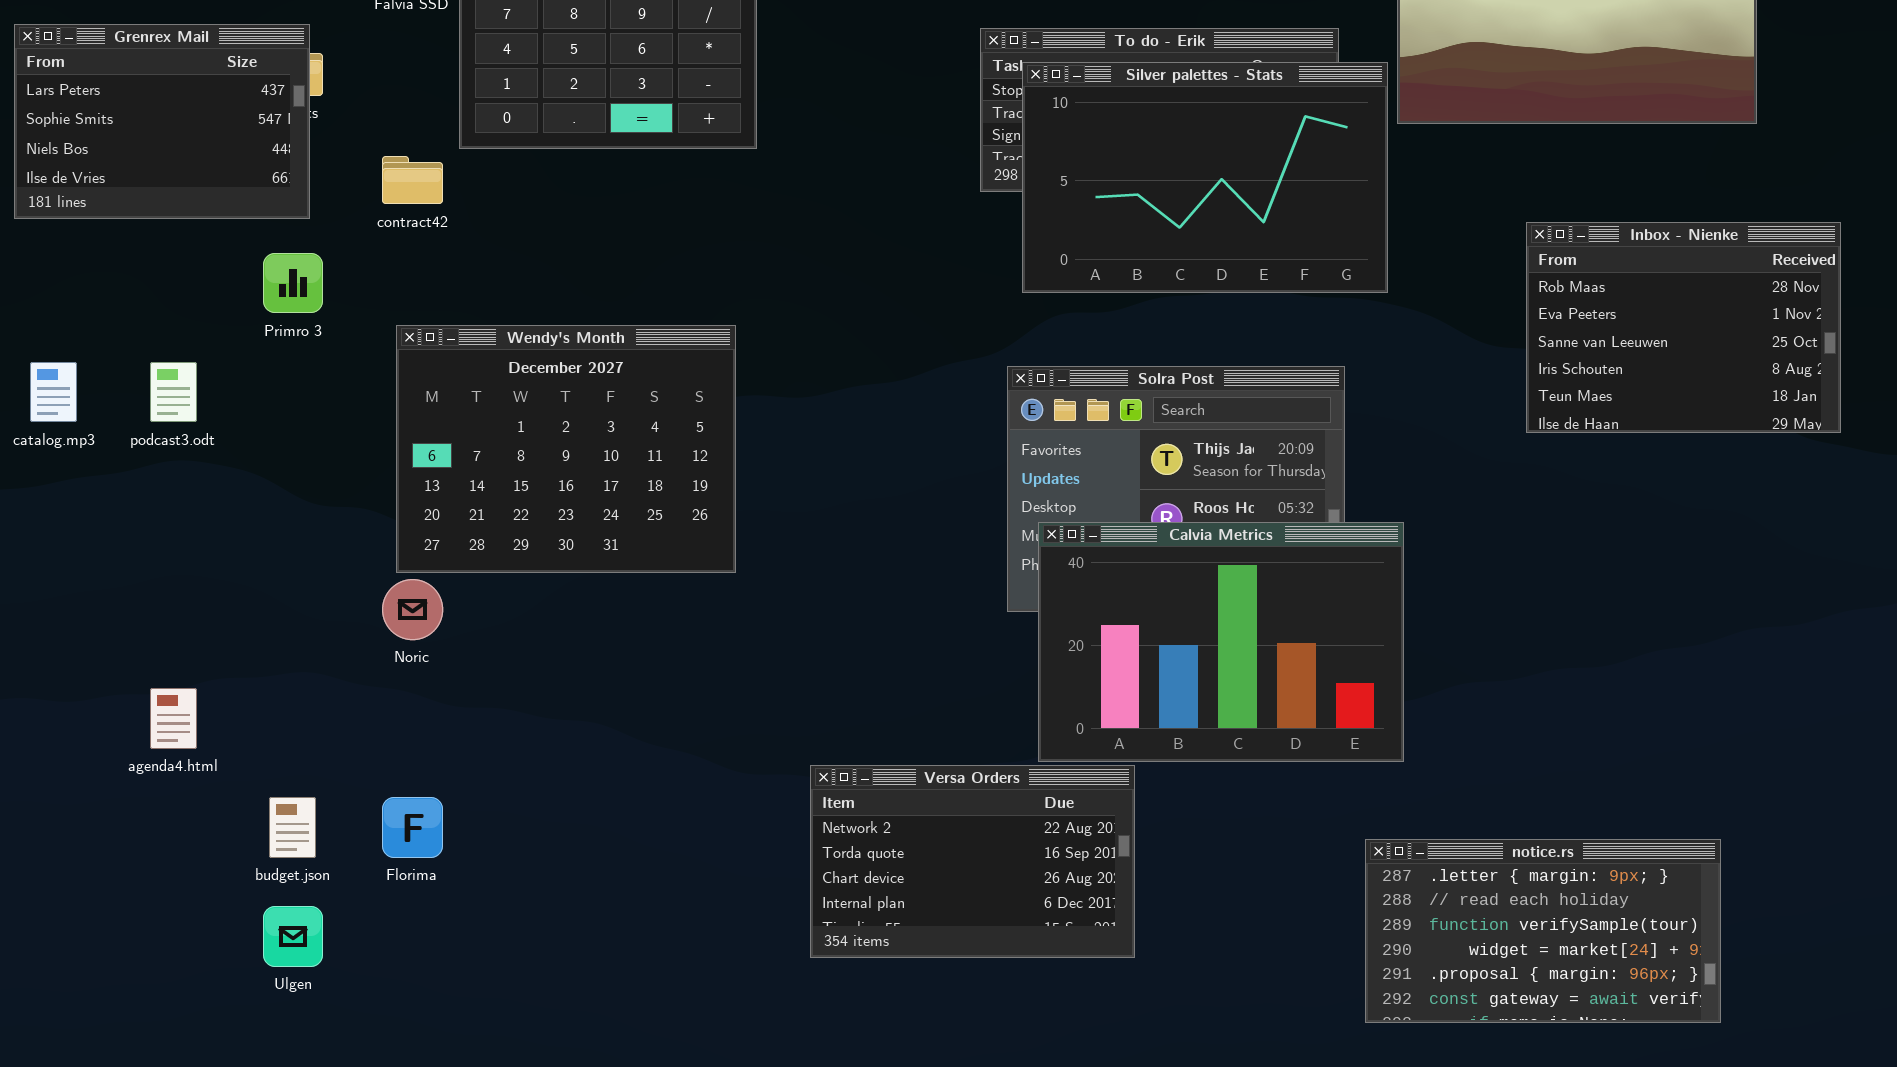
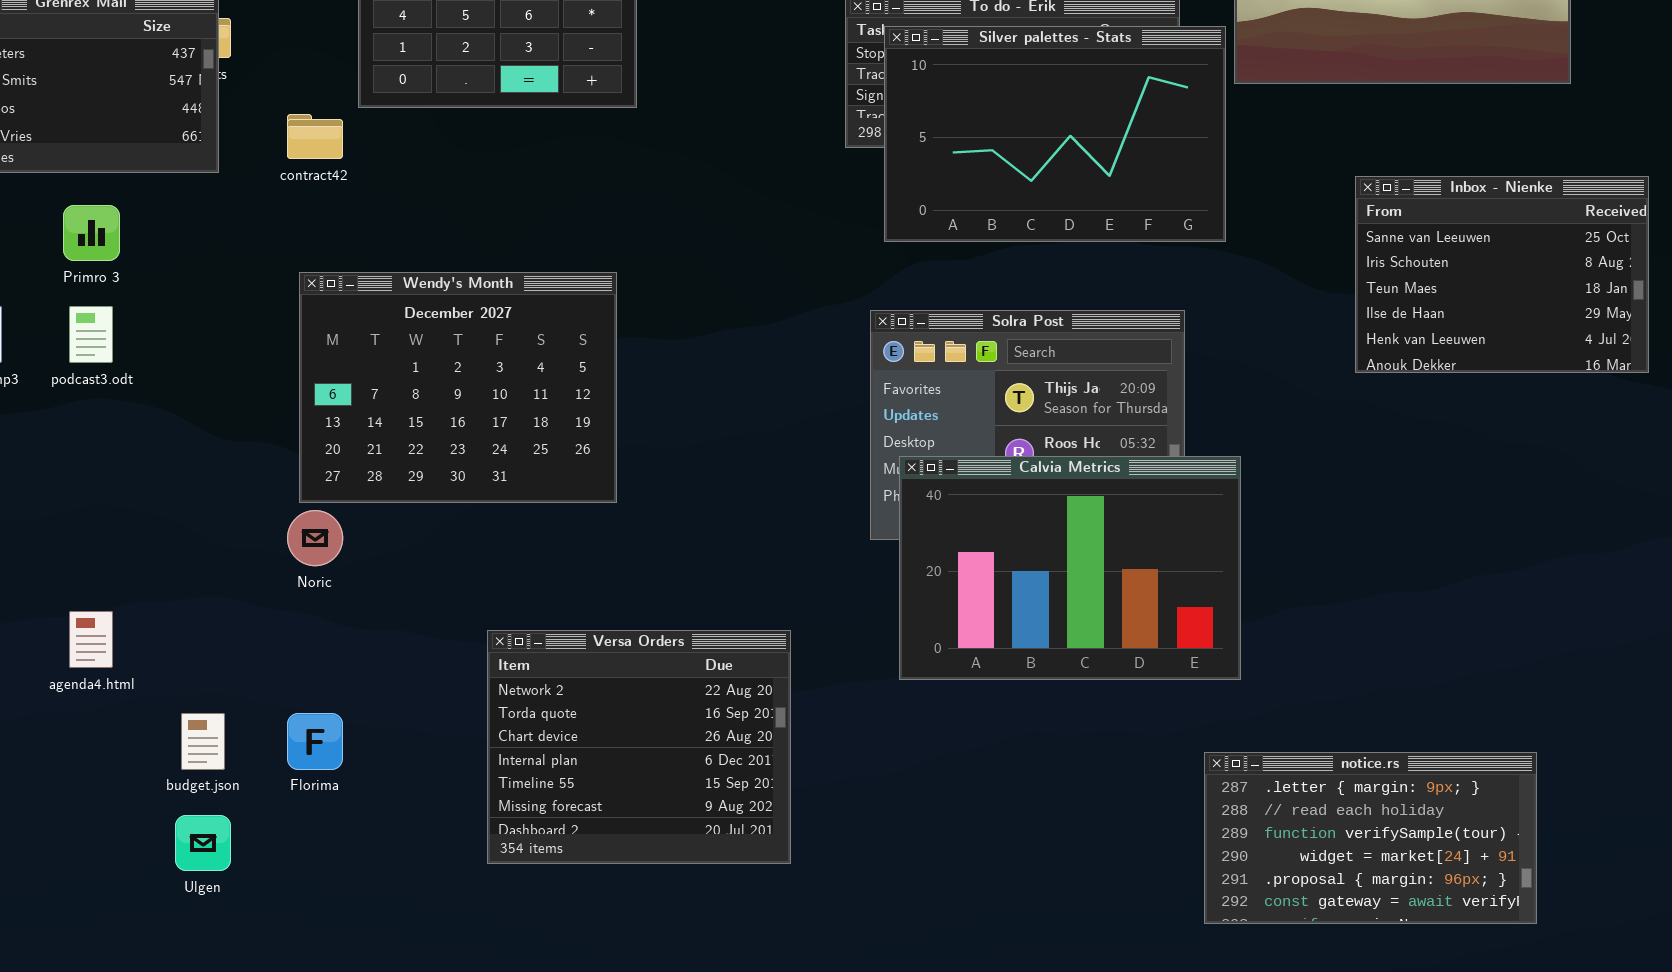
Inbox - Nienke: [1526,222,1841,433] -> [1355,176,1649,373], scrolled down 2 rows
Primro 3: [263,253,323,313] -> [63,205,120,261], moved
Versa Orders: [810,765,1135,958] -> [487,630,791,864], moved, resized

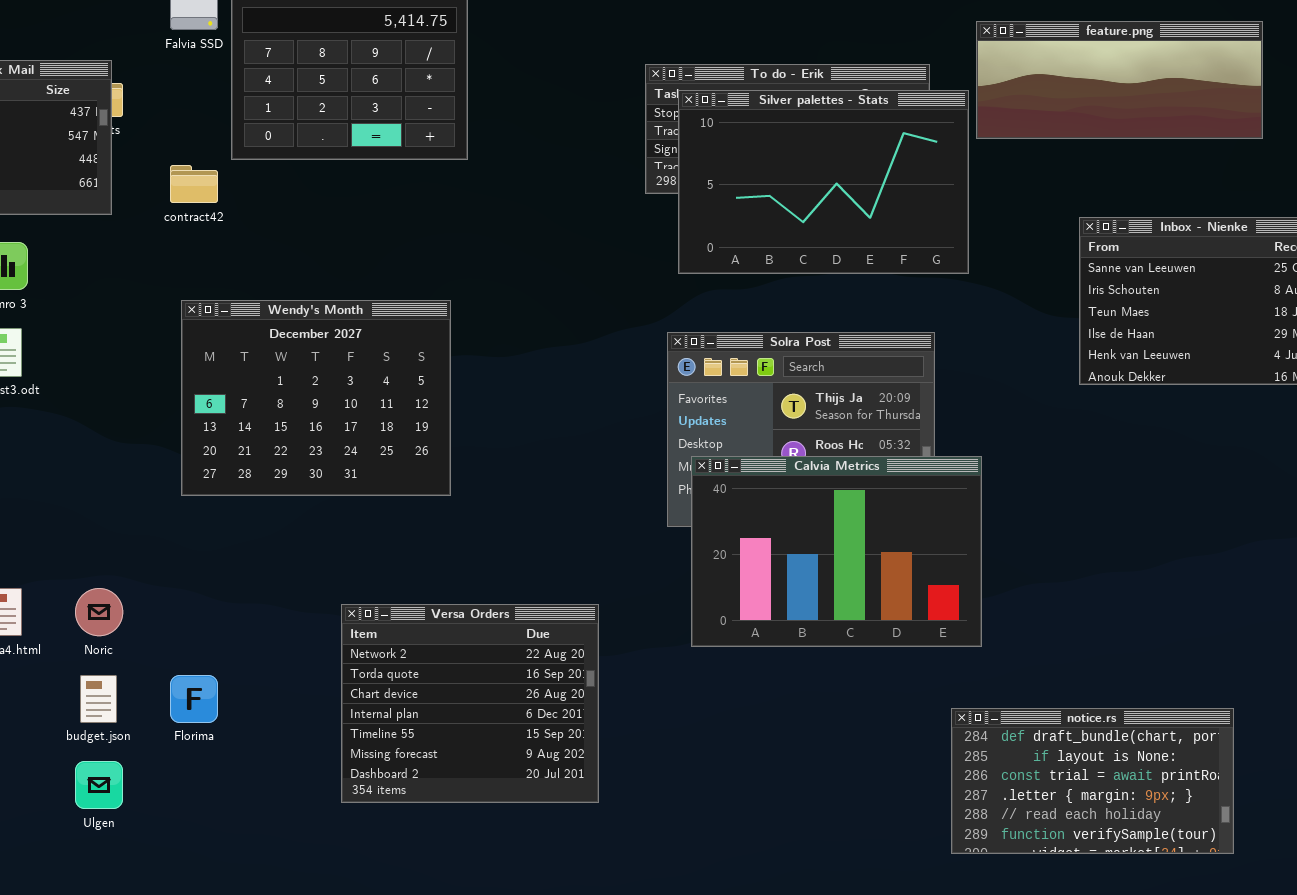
Noric: [287,510,343,566] -> [75,588,123,636], moved
notice.rs: [1204,752,1537,924] -> [951,708,1234,854], scrolled up 3 rows

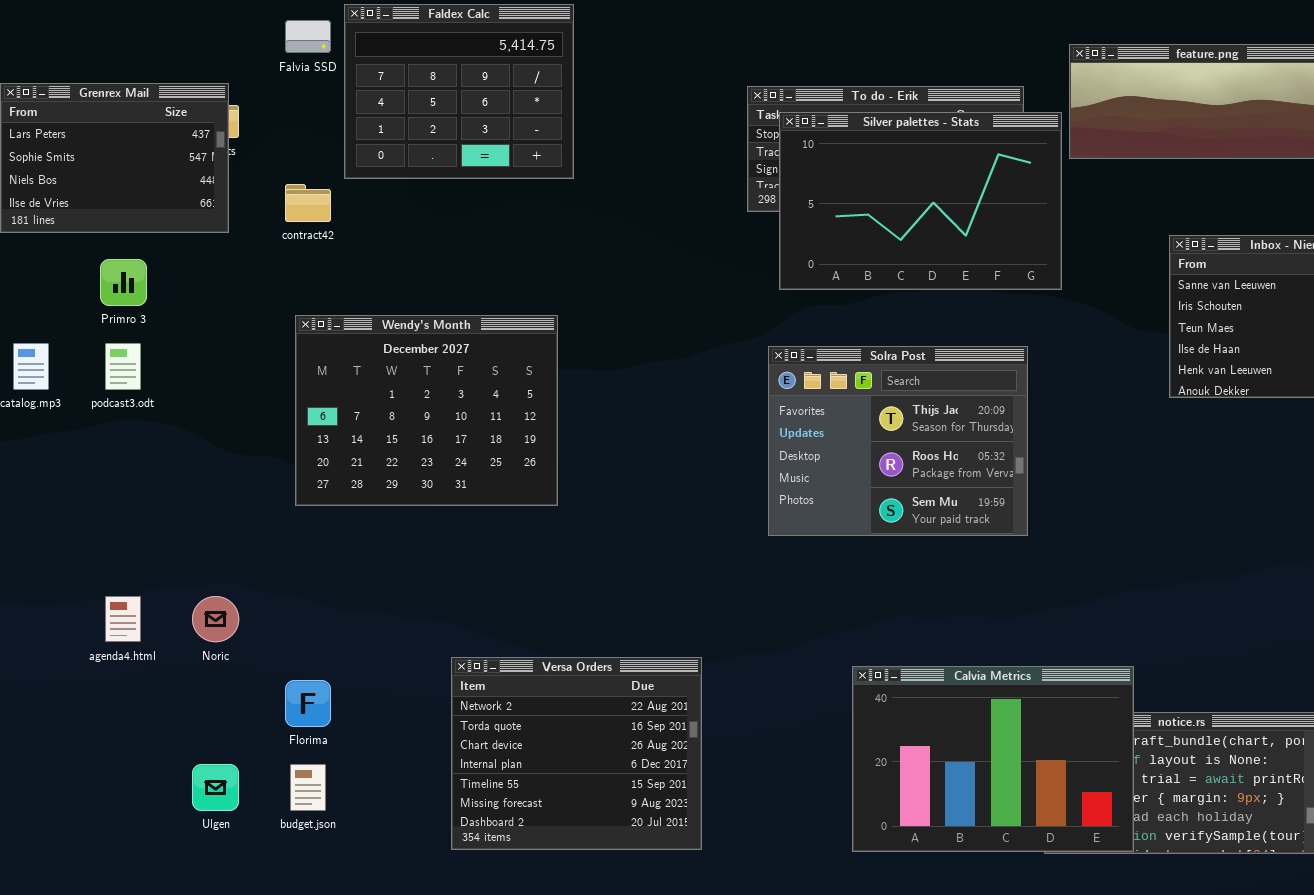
Calvia Metrics: [691,456,982,647] -> [852,666,1134,852], moved
Versa Orders: [341,604,599,803] -> [451,657,702,850], moved
budget.json: [80,675,117,723] -> [290,764,326,811], moved

